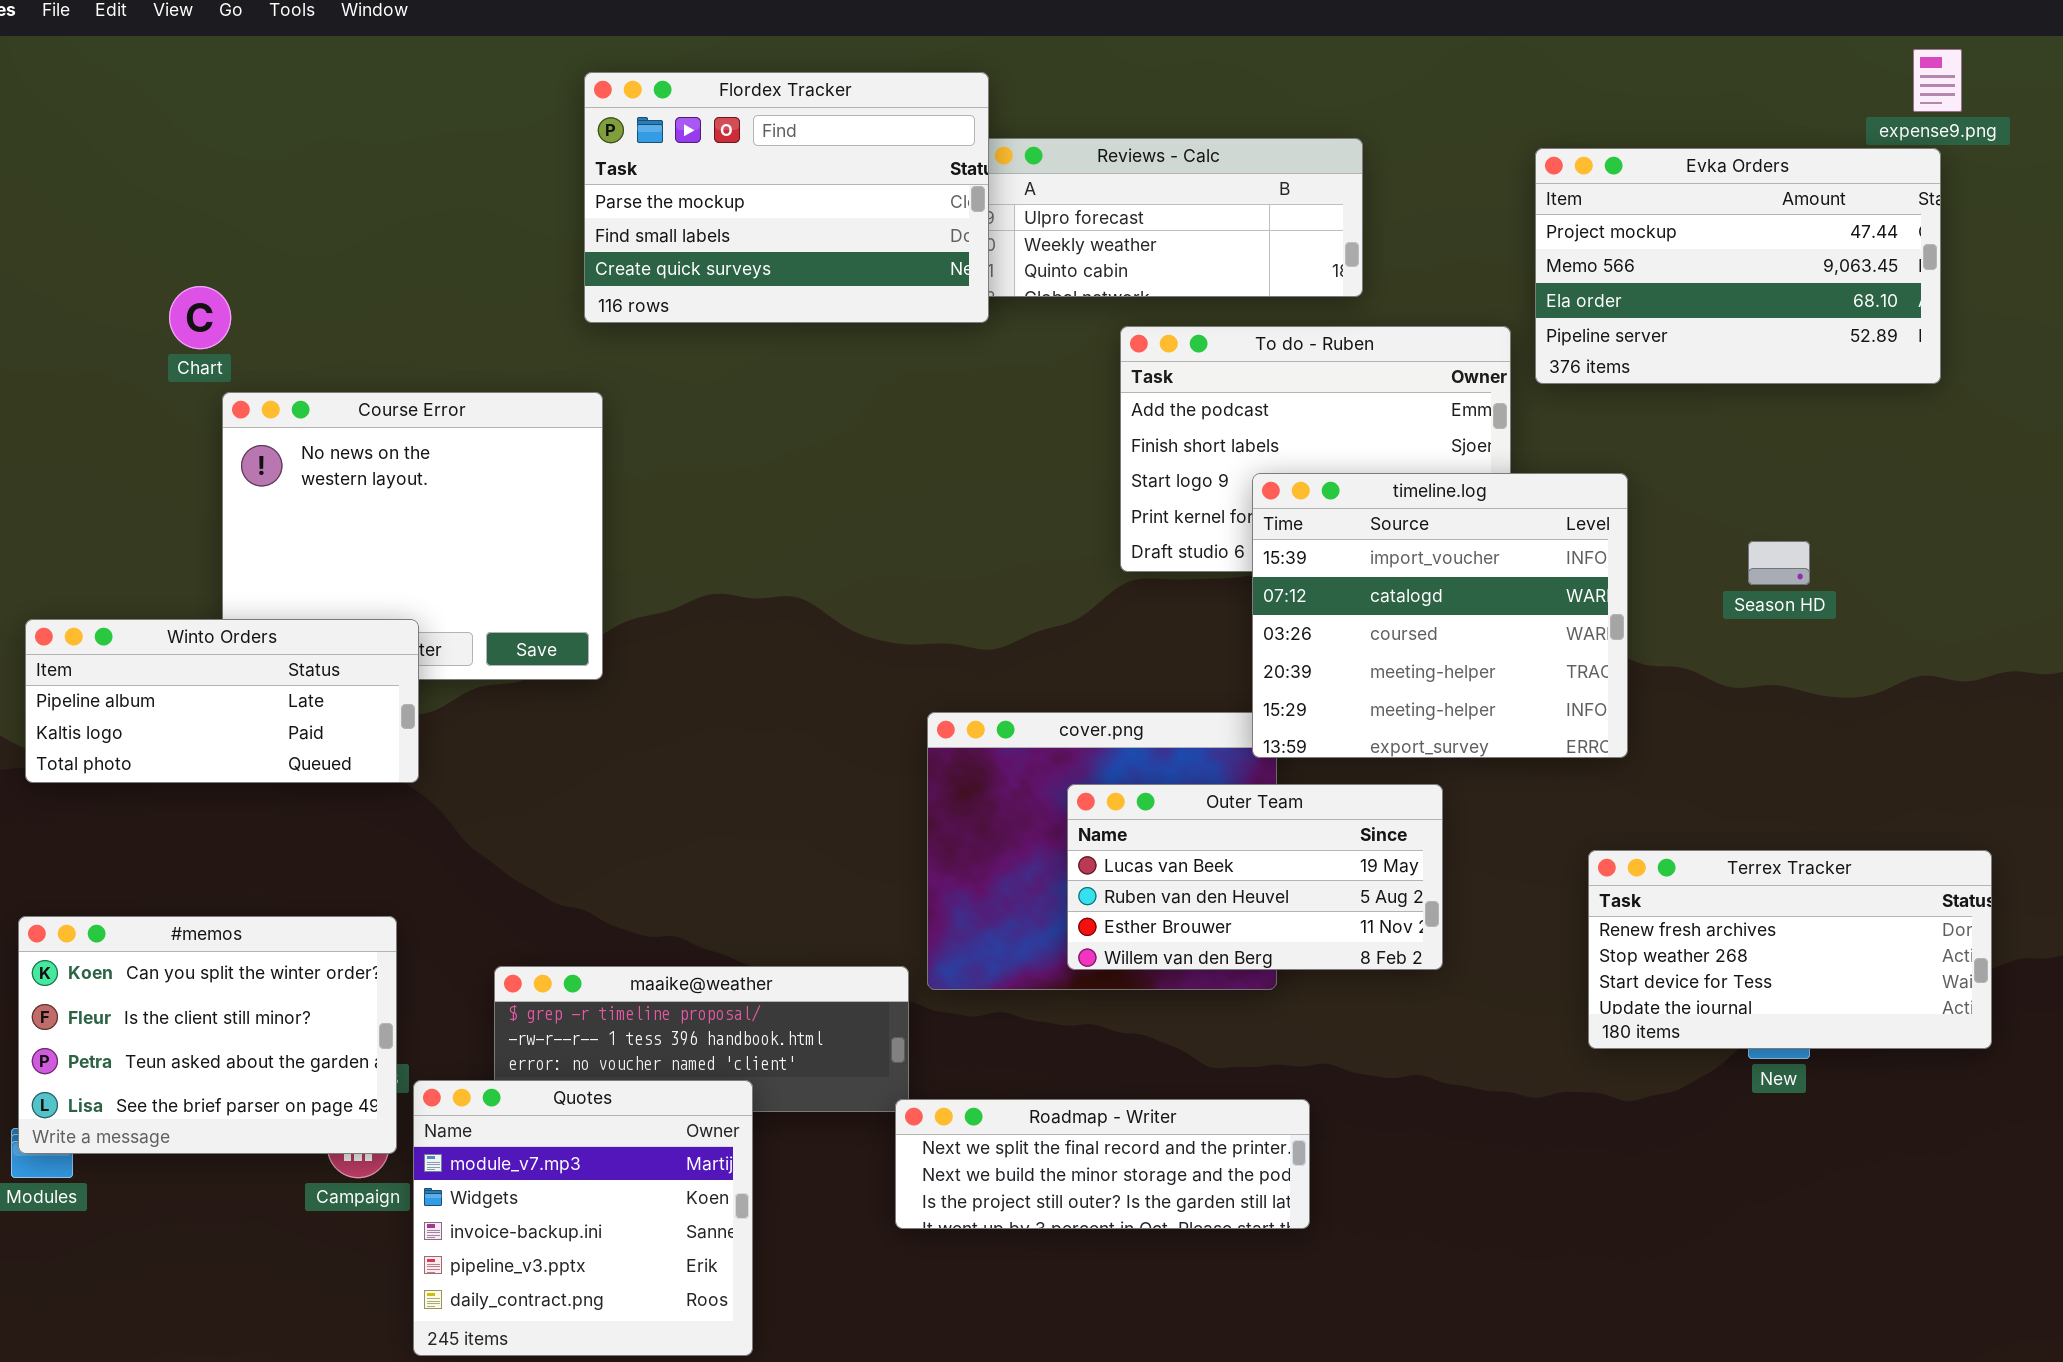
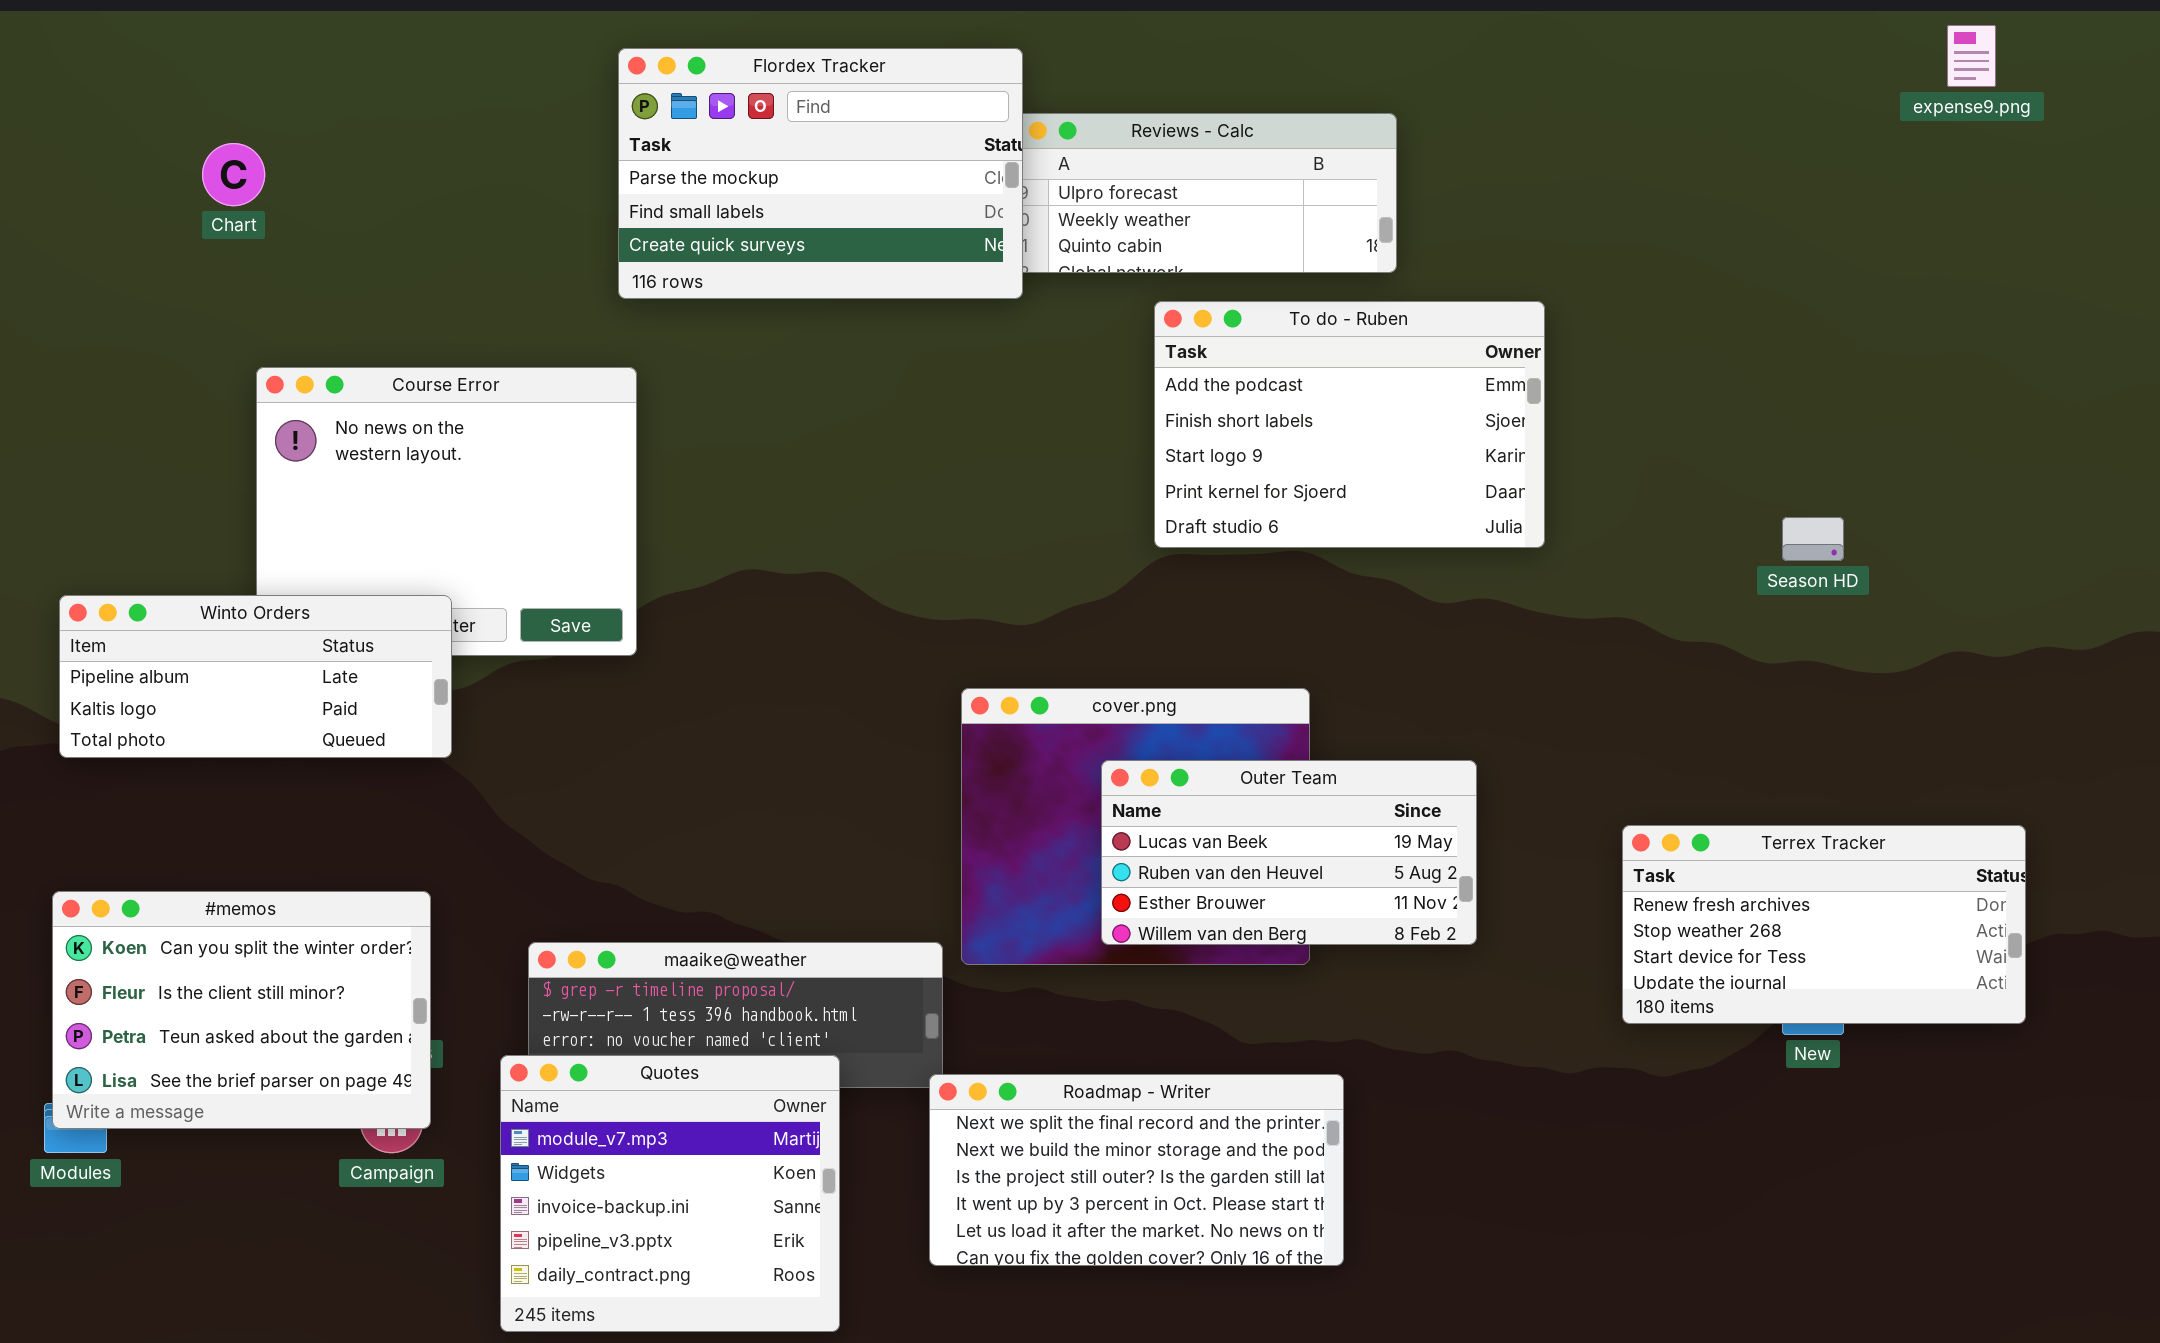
Evka Orders: [1535,148,1941,384] -> none, closed
Chart: [169,286,231,349] -> [202,143,265,206], moved
timeline.log: [1252,473,1628,758] -> none, closed
Quotes: [413,1080,753,1356] -> [500,1055,840,1332], moved
Roadmap - Writer: [895,1099,1310,1229] -> [929,1074,1344,1266], resized

